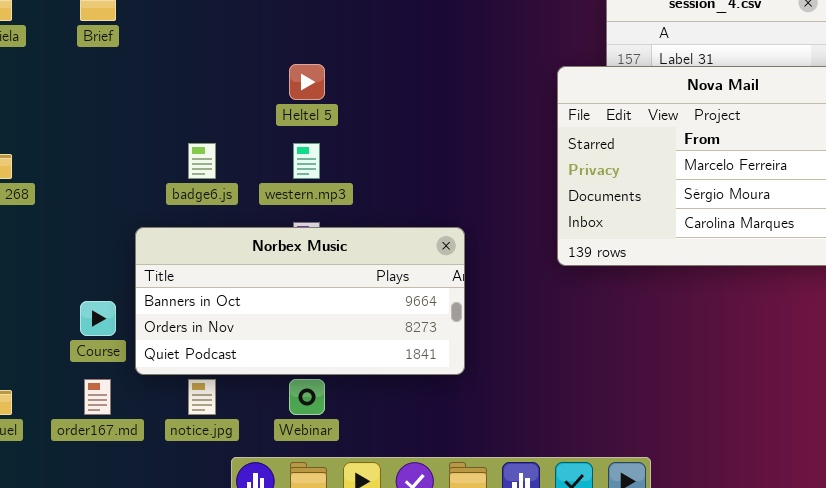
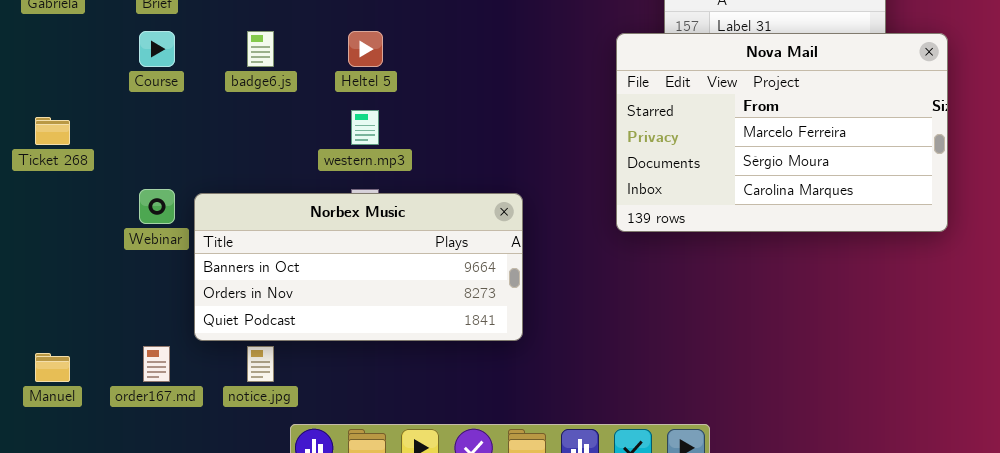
badge6.js: [188,143,216,179] -> [247,31,274,67], moved
Course: [80,301,116,336] -> [139,31,175,67], moved
Webinar: [289,379,325,415] -> [139,189,175,224], moved

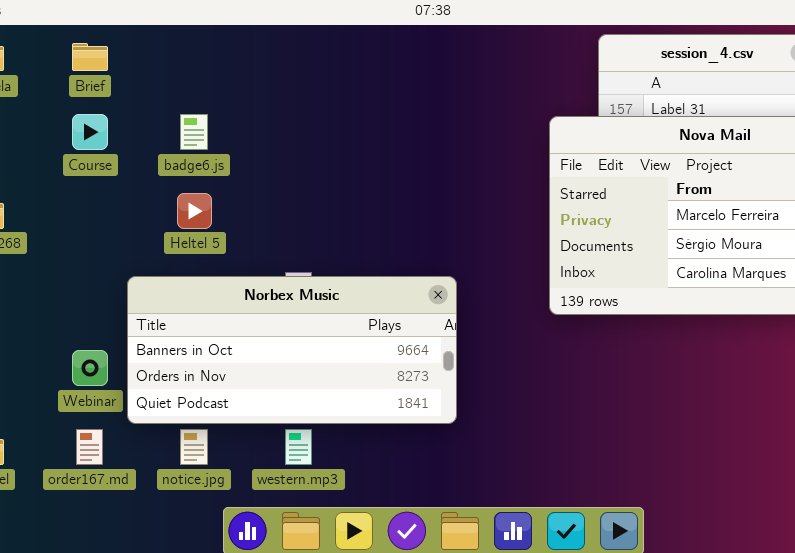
Heltel 5: [348,31,383,67] -> [177,193,212,229], moved
western.mp3: [351,110,379,145] -> [285,429,312,465], moved
Webinar: [139,189,175,224] -> [72,350,108,386], moved

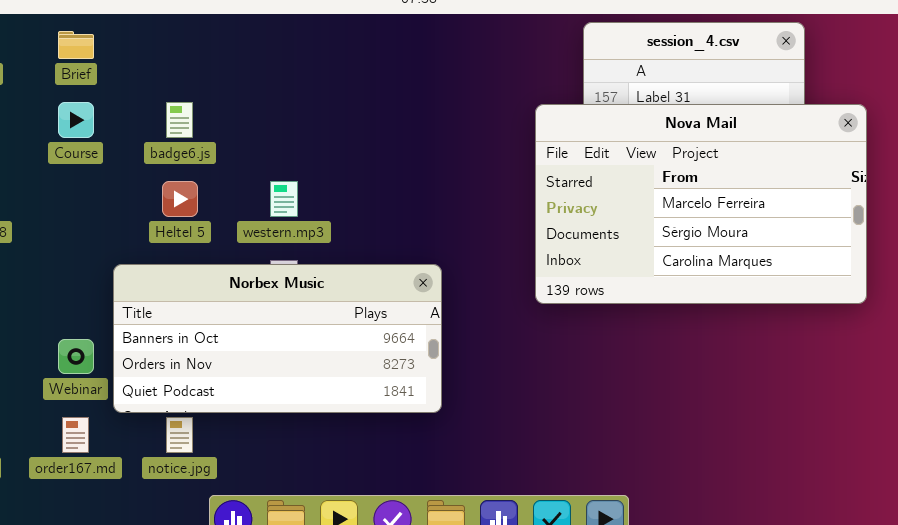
western.mp3: [285,429,312,465] -> [270,181,298,217], moved

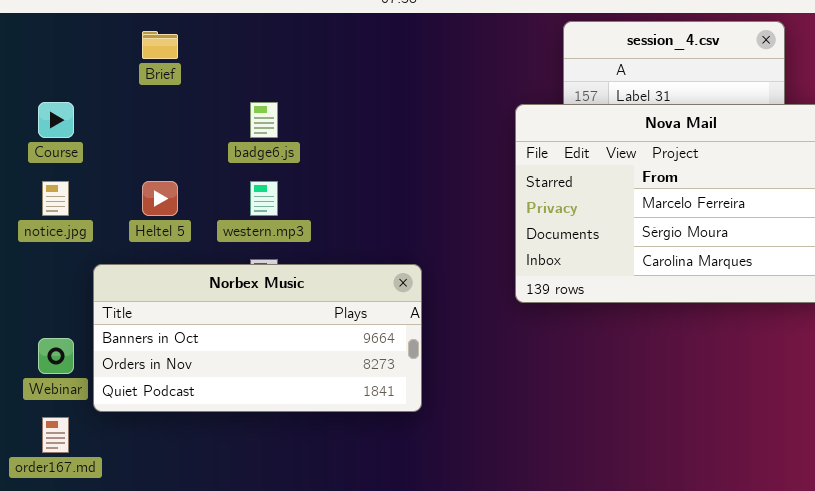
Brief: [58,31,94,59] -> [142,31,178,59], moved
badge6.js: [166,102,193,138] -> [250,102,278,138], moved
notice.jpg: [166,417,193,453] -> [42,181,69,216], moved

